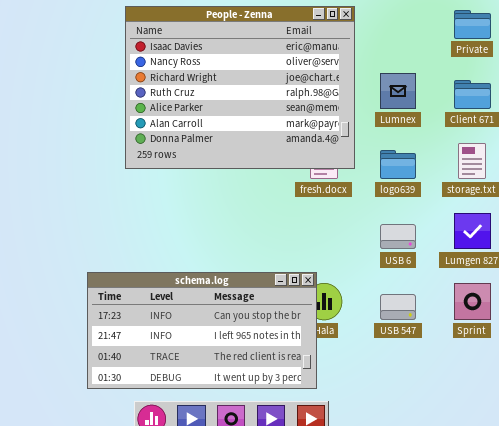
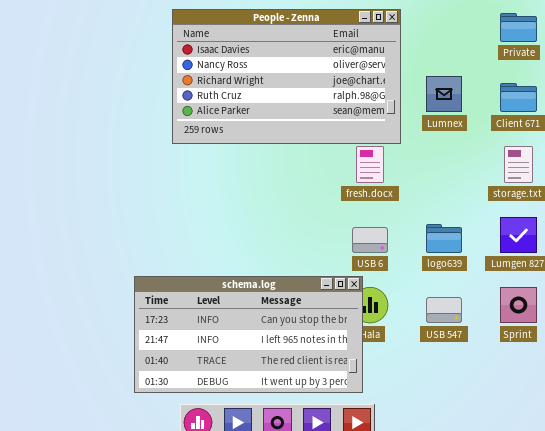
People - Zenna: [125,6,355,169] -> [172,9,401,144], resized
logo639: [380,150,416,179] -> [426,224,462,253], moved
USB 6: [380,224,416,249] -> [352,227,388,253], moved

